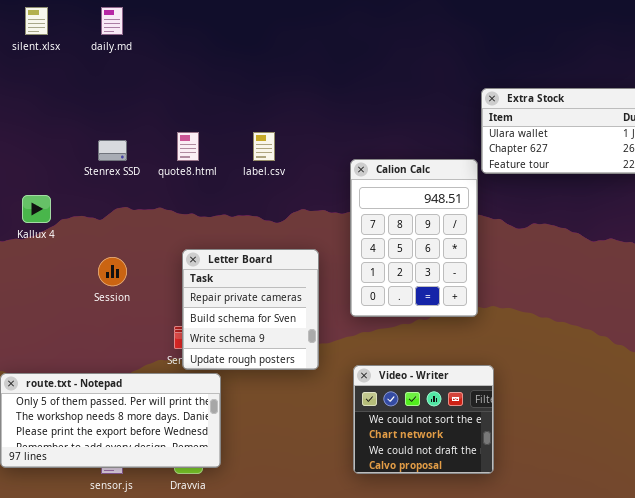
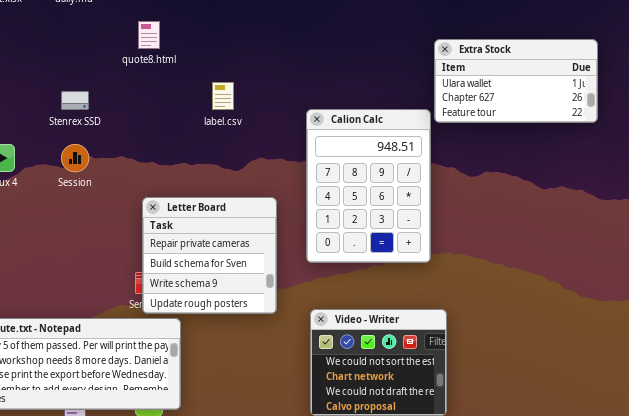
quote8.html: [177,132,199,161] -> [138,21,160,49], moved
Session: [98,257,127,286] -> [61,144,89,172], moved

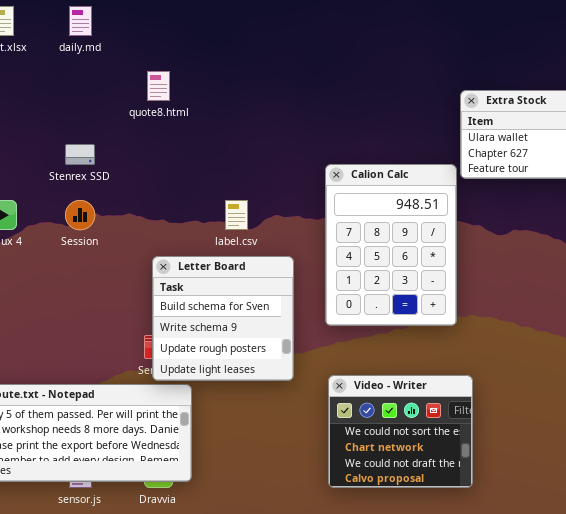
label.csv: [212,82,234,110] -> [225,200,248,230], moved
Letter Board: [142,197,277,314] -> [152,256,294,381], scrolled down 1 row

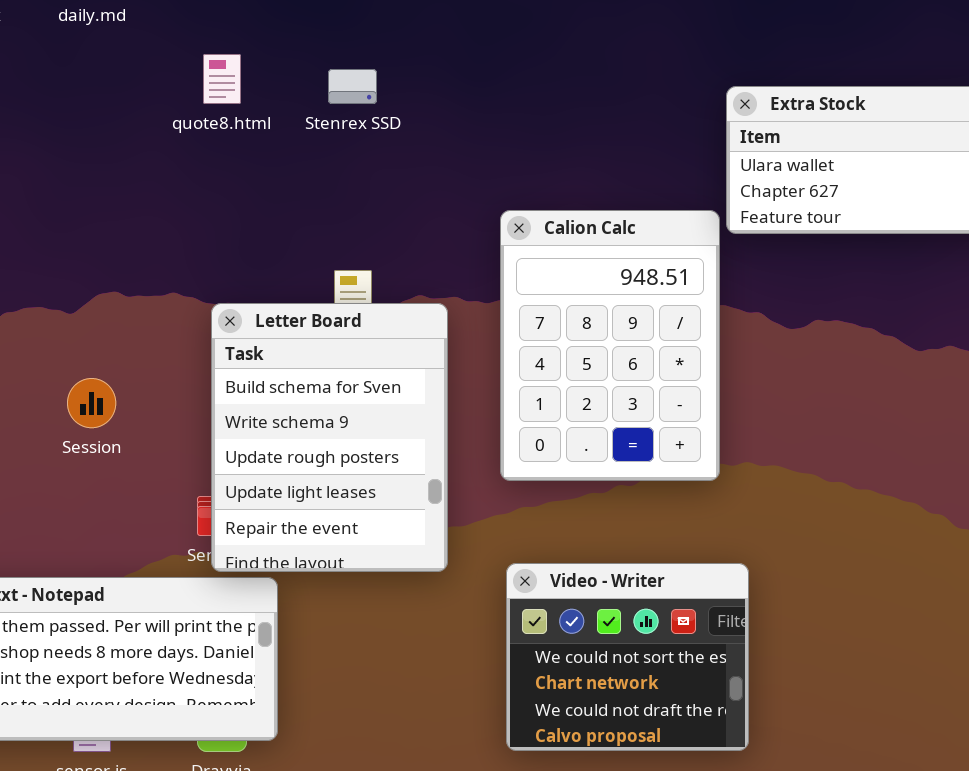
Stenrex SSD: [65,144,95,165] -> [328,69,377,104], moved
Session: [65,200,95,230] -> [67,378,116,428], moved
Letter Board: [152,256,294,381] -> [211,303,448,572], resized

